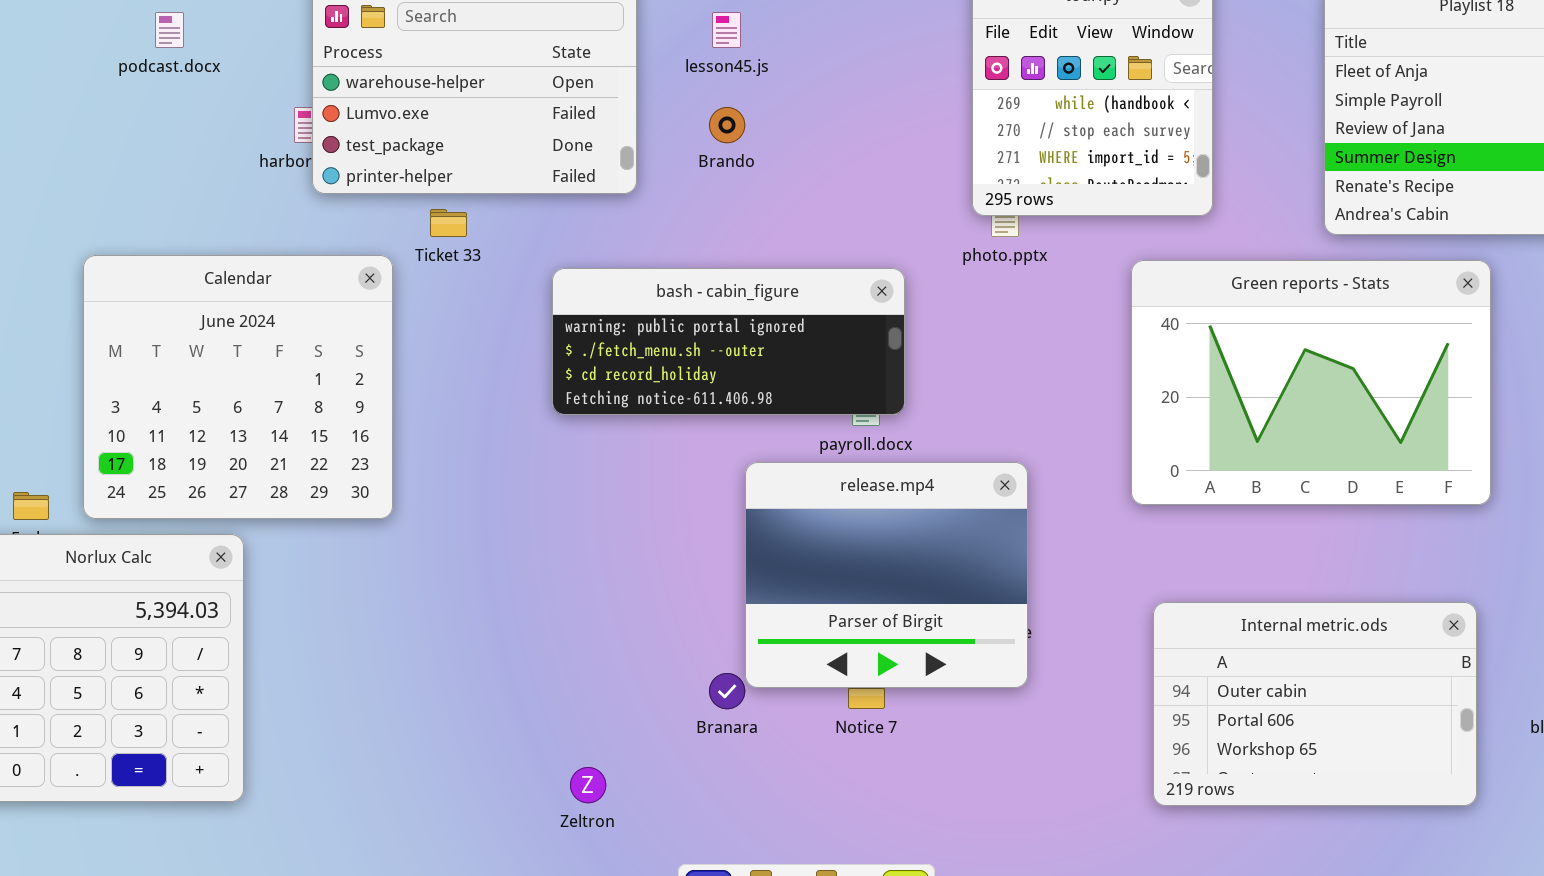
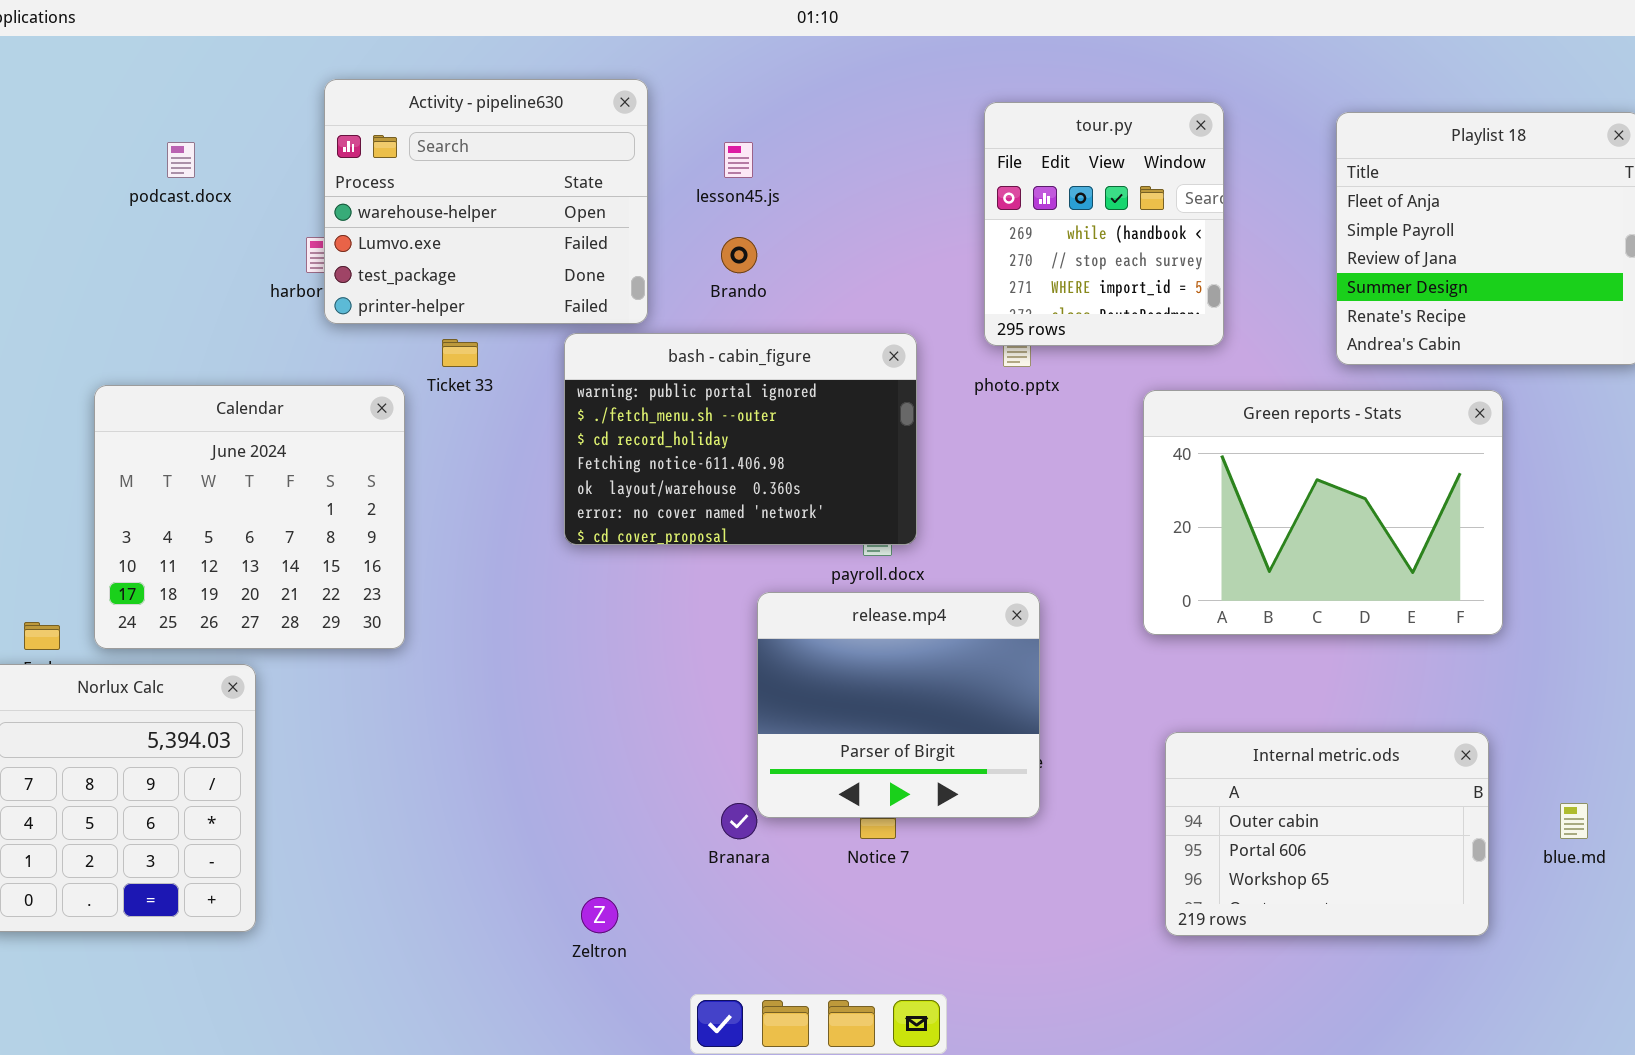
bash - cabin_figure: [552,268,905,415] -> [564,333,917,545], resized

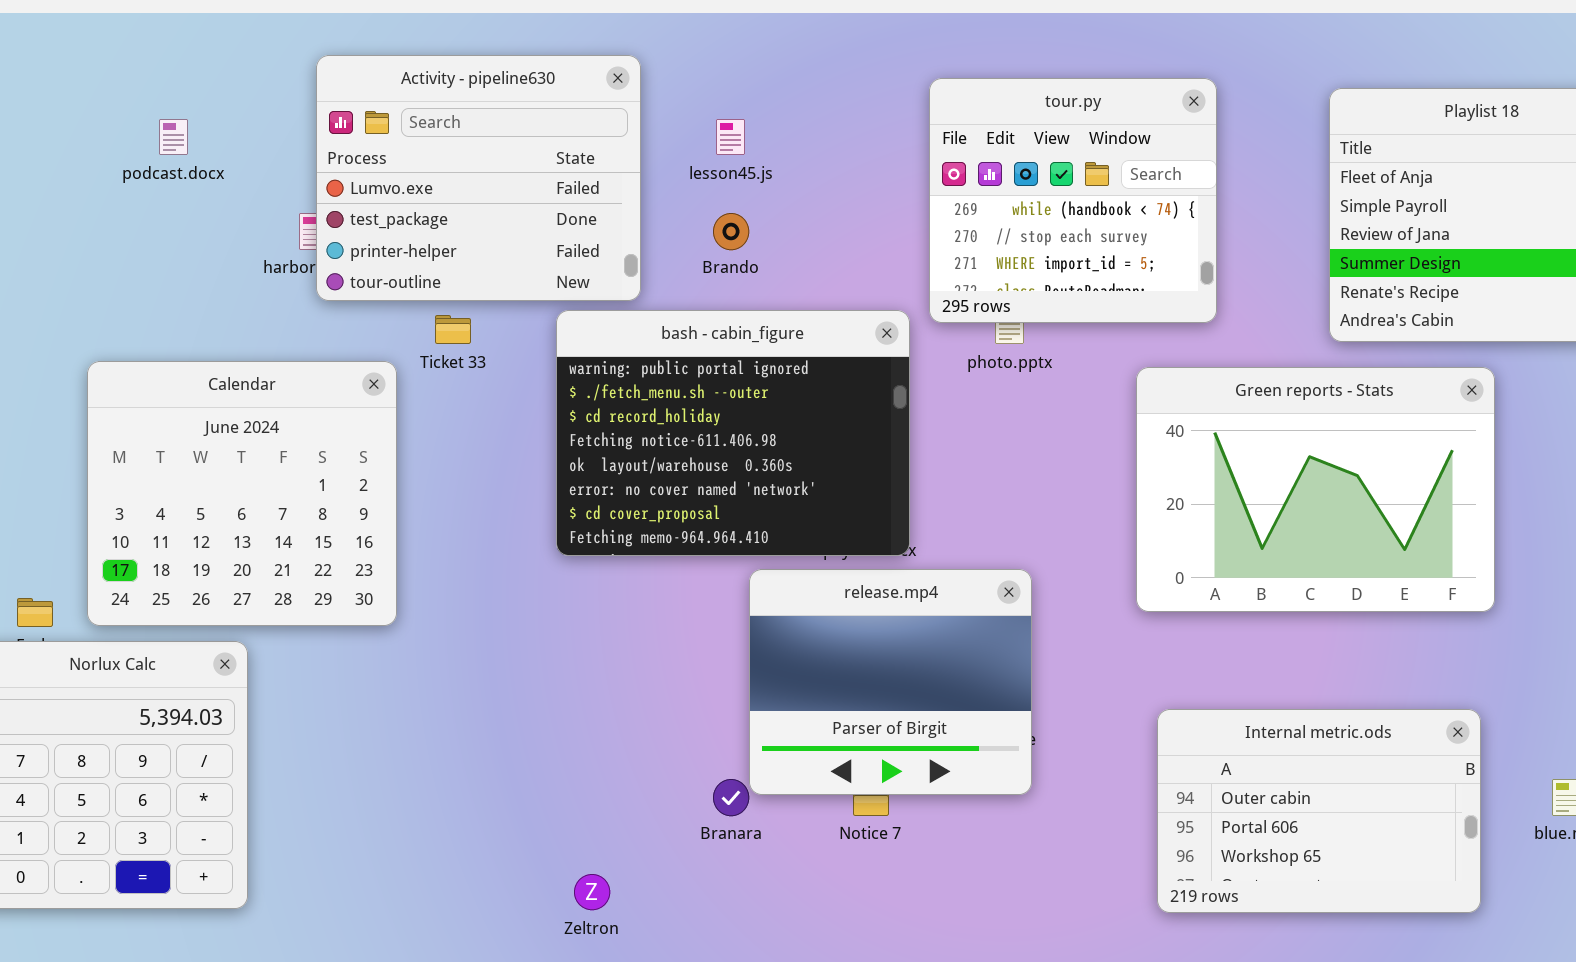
Activity - pipeline630: [324,79,648,324] -> [316,55,641,301], scrolled down 1 row
tour.py: [984,102,1224,346] -> [929,78,1217,323], resized
bash - cabin_figure: [564,333,917,545] -> [556,310,910,556], resized

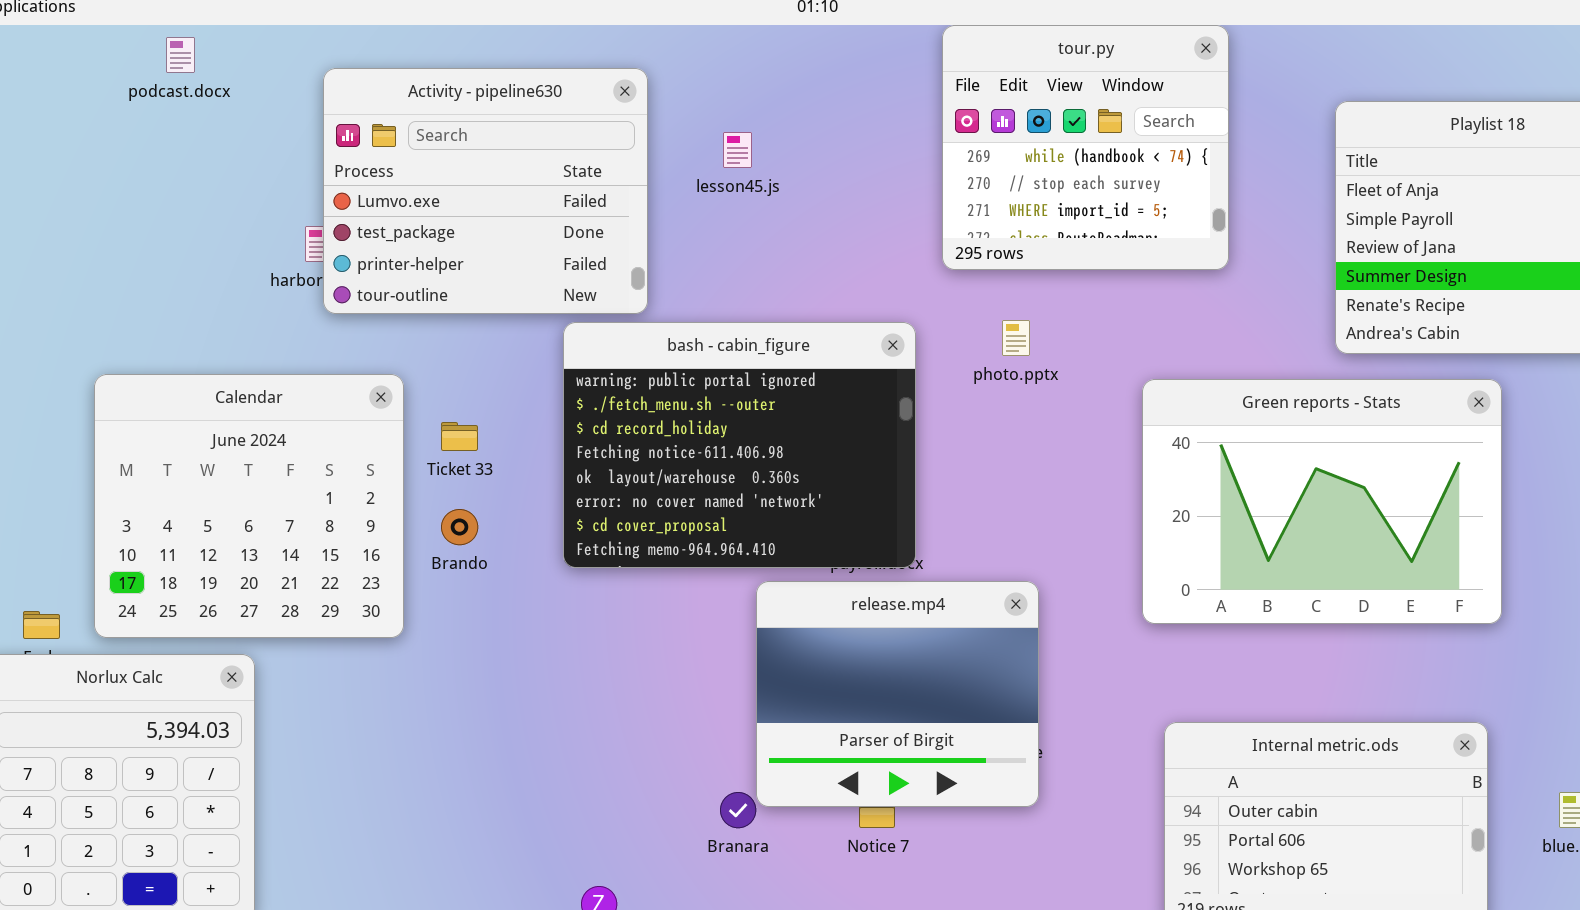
tour.py: [929,78,1217,323] -> [942,25,1229,270], moved
podcast.docx: [159,119,188,155] -> [166,37,195,73], moved
Brando: [713,213,749,250] -> [441,509,478,545], moved
Ticket 33: [435,315,471,344] -> [441,422,478,451], moved

